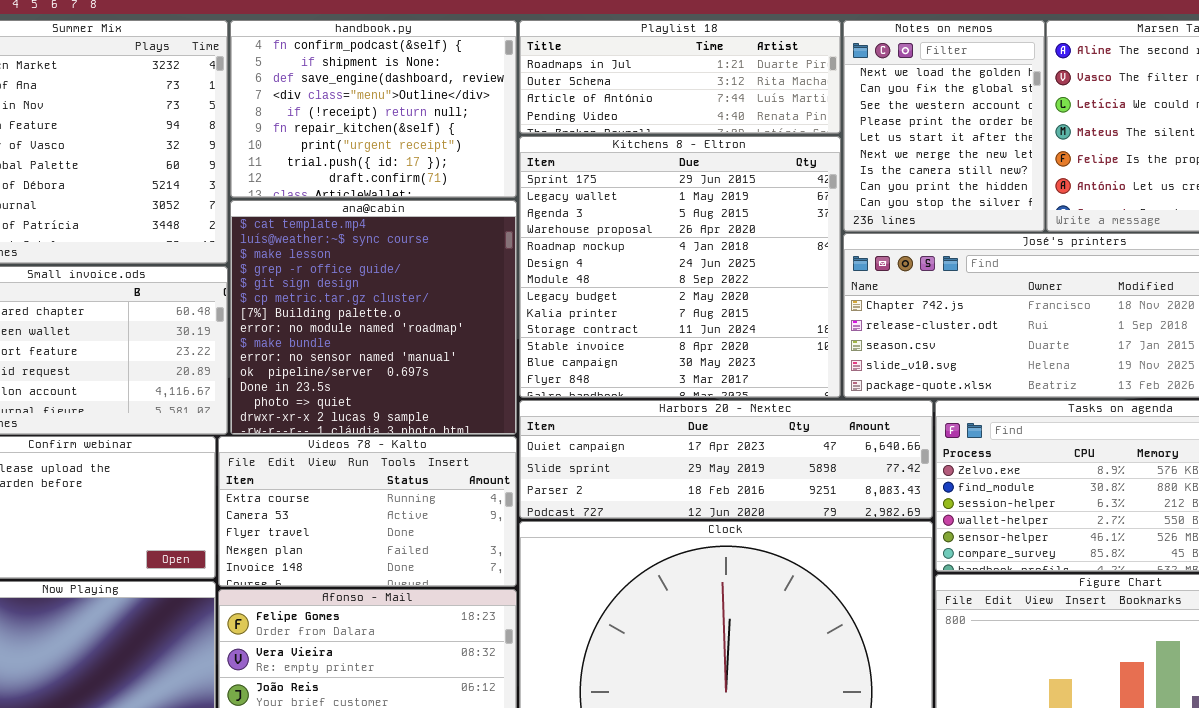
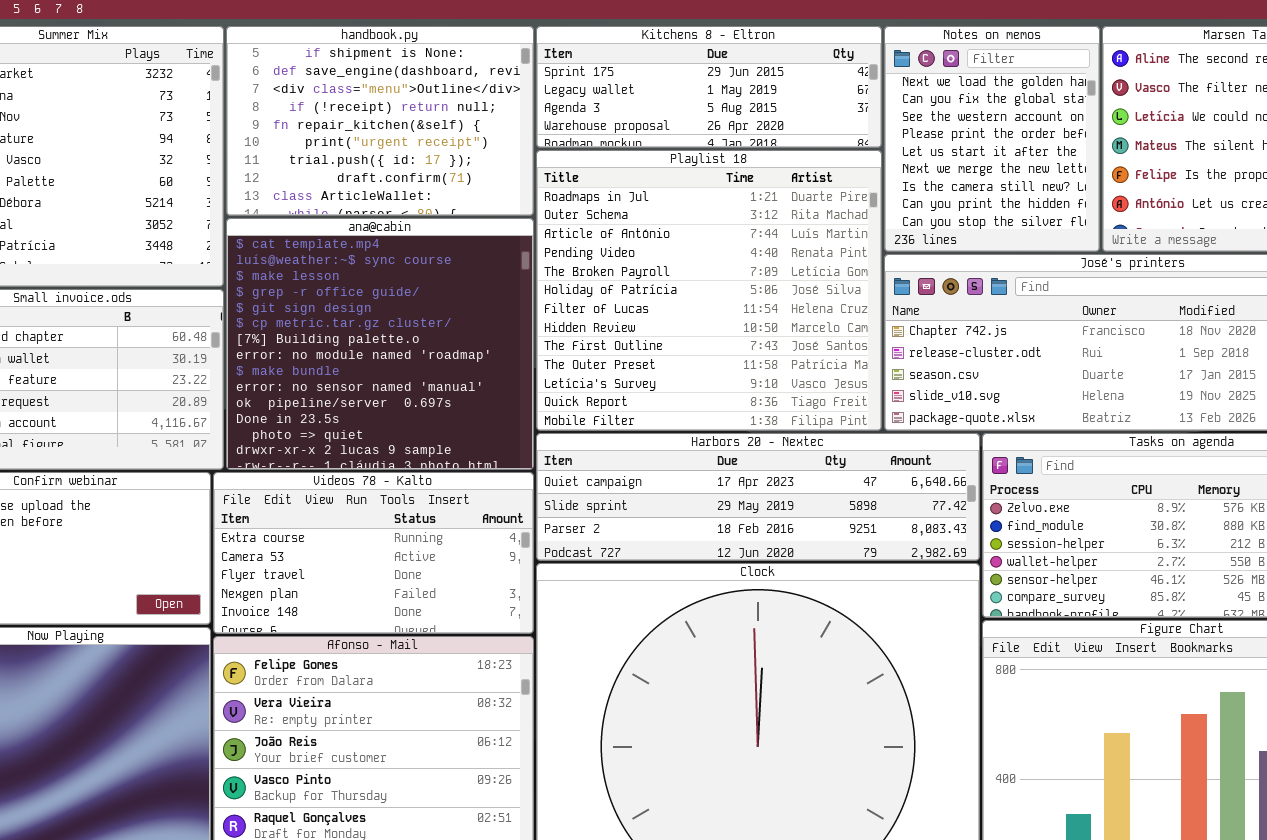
handbook.py: [230,20,517,198] -> [226,26,534,216], scrolled down 1 row
Playlist 18: [519,20,841,134] -> [536,150,882,431], moved, resized
Kitchens 8 - Eltron: [519,136,841,398] -> [536,26,882,148], moved, resized

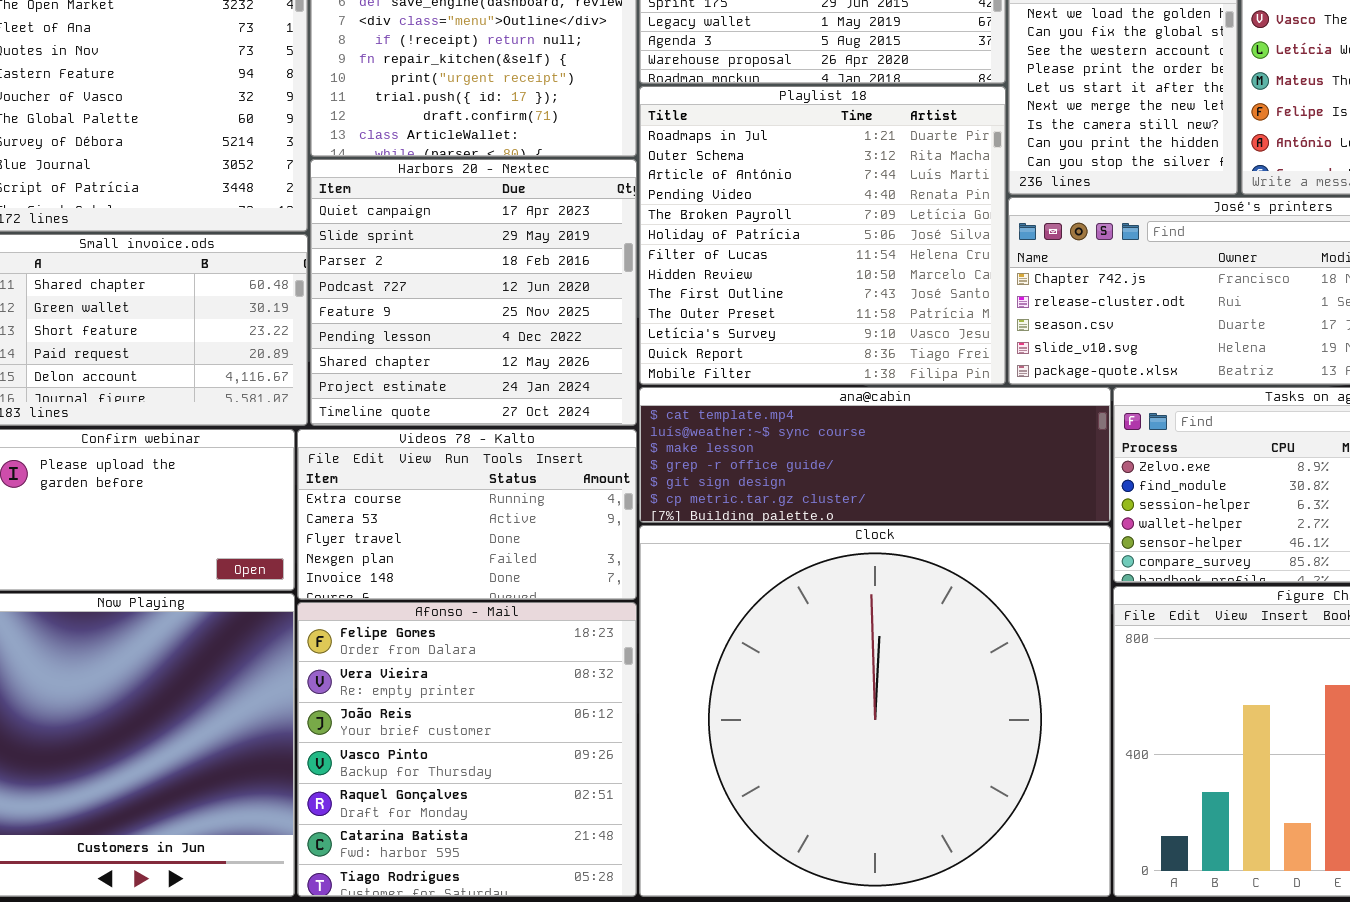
ana@cabin: [226,218,534,470] -> [639,387,1111,523], moved, resized
Harbors 20 - Nextec: [536,433,980,561] -> [310,159,637,426], moved, resized

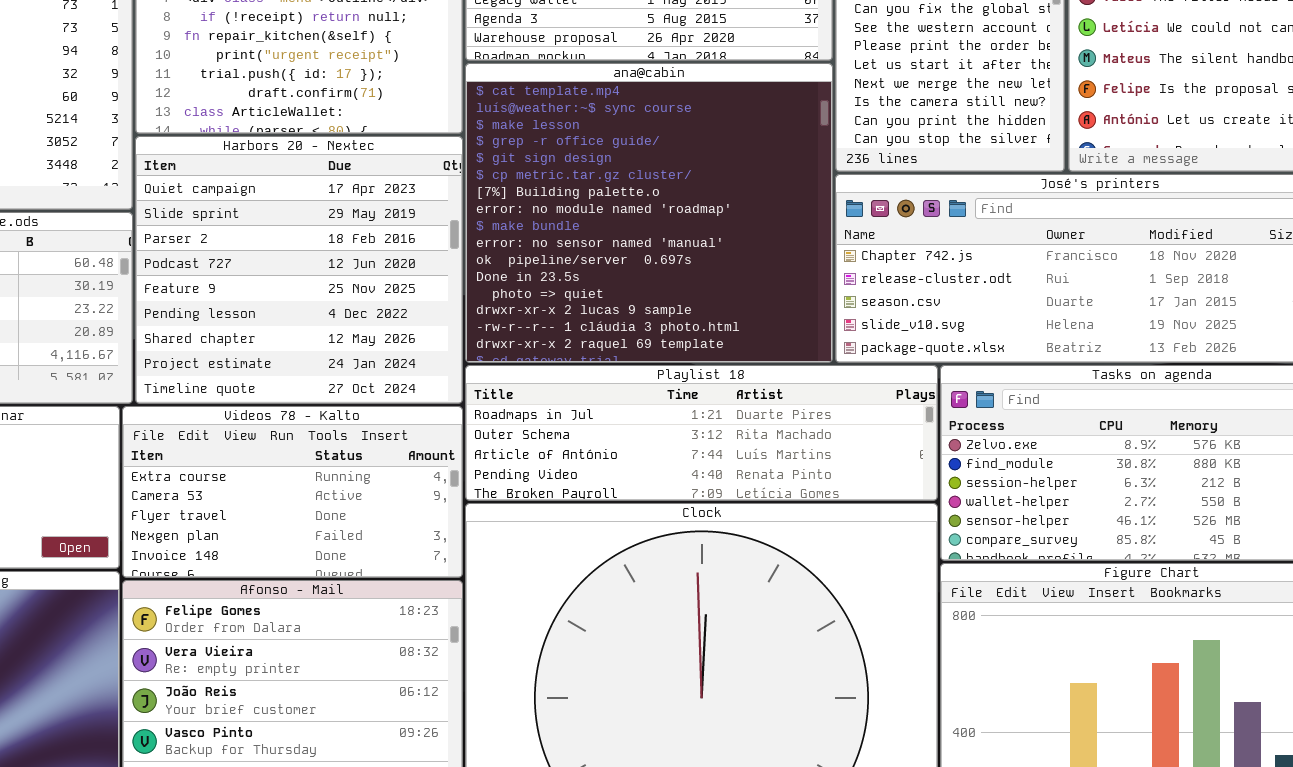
Playlist 18: [639,86,1006,385] -> [465,365,938,501], moved, resized
ana@cabin: [639,387,1111,523] -> [465,63,833,363], moved, resized

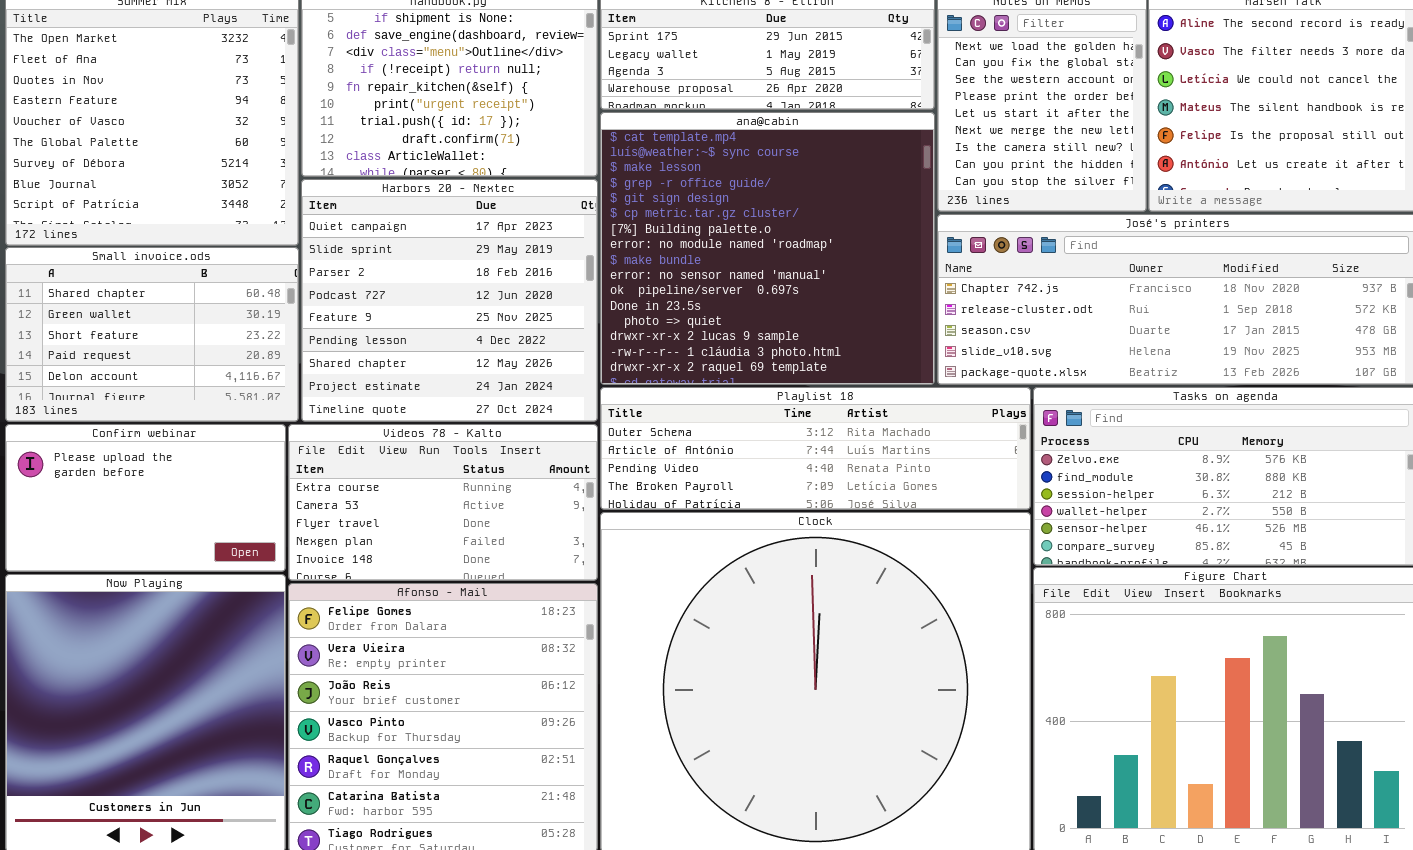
Playlist 18: [465,365,938,501] -> [600,387,1031,510], scrolled down 1 row

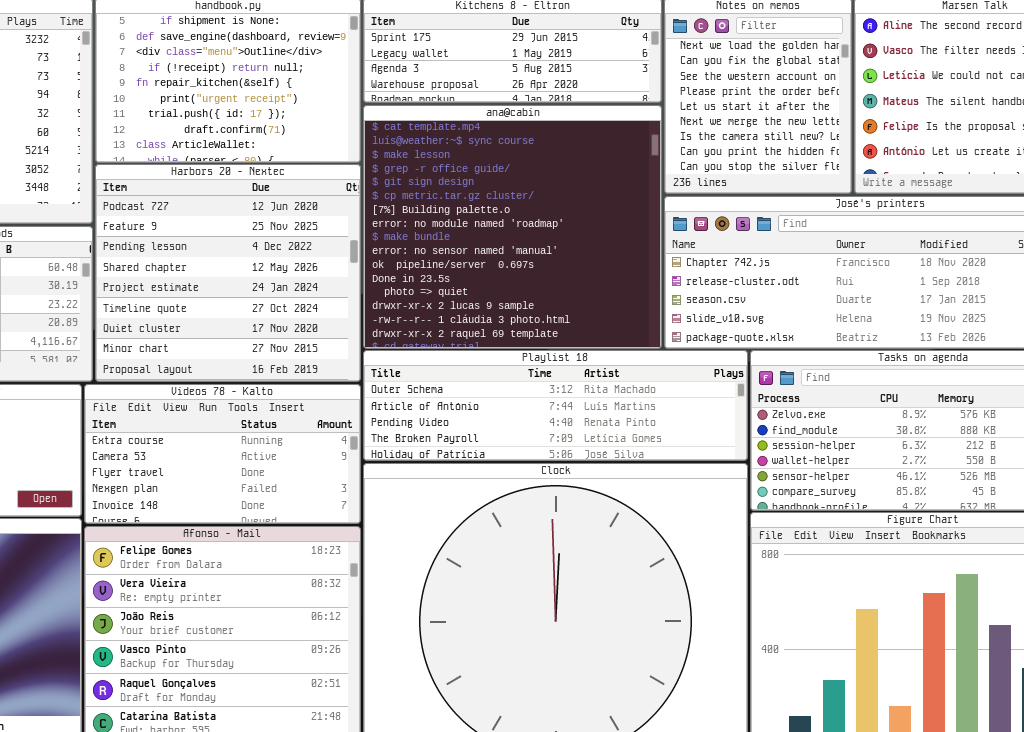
Harbors 20 - Nextec: [301,179,598,422] -> [95,164,361,382], scrolled down 3 rows

